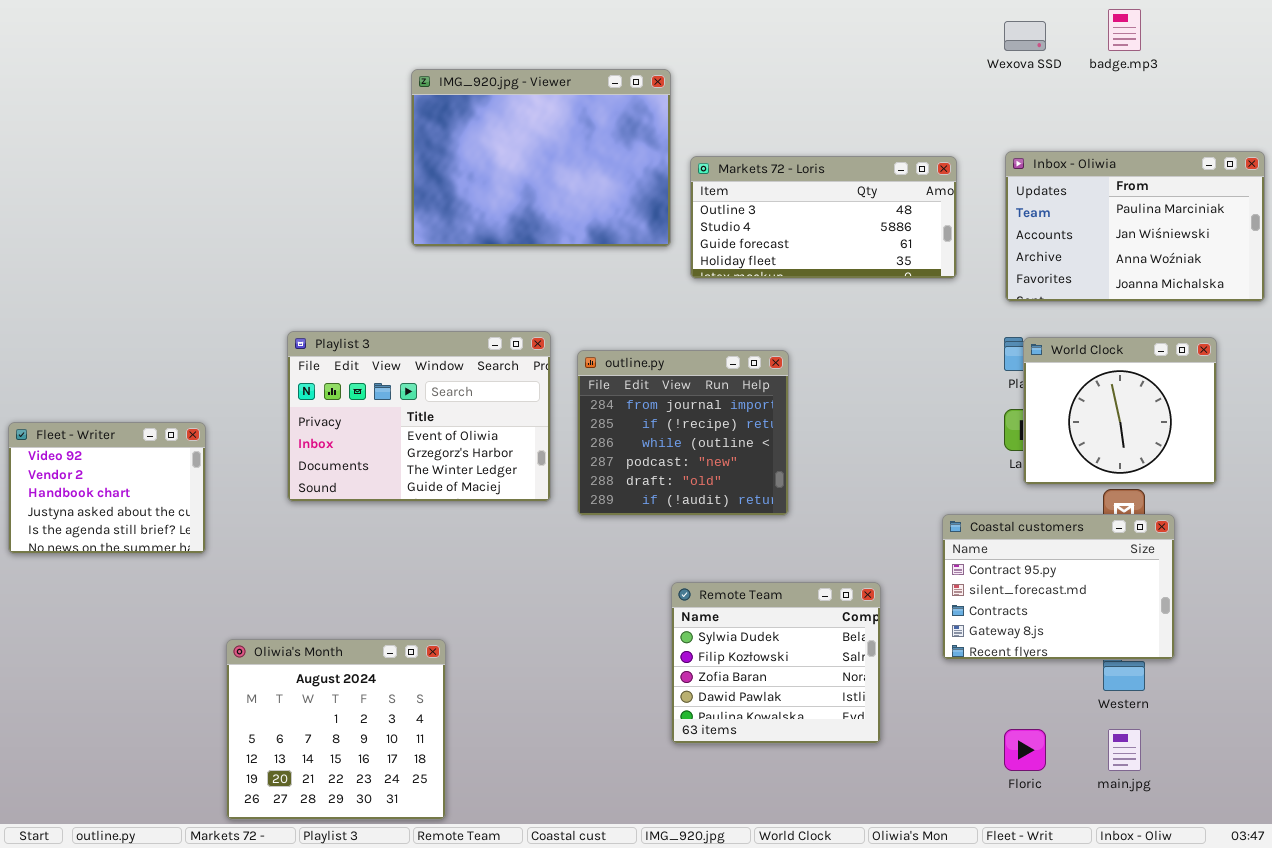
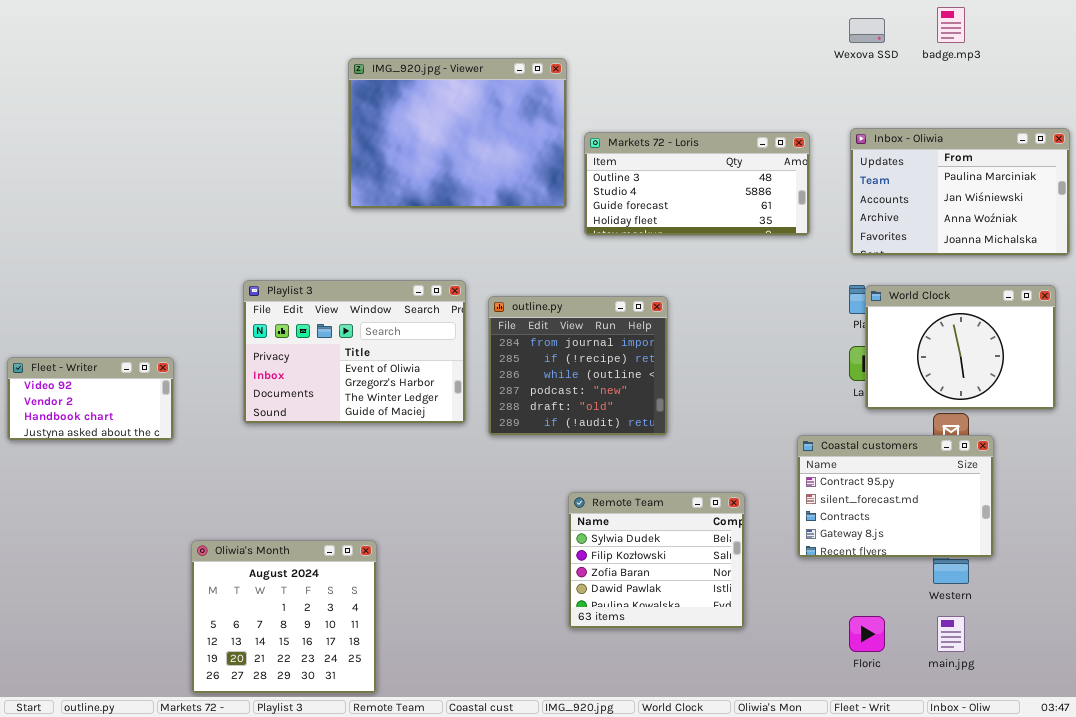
World Clock: [1023,337,1217,485] -> [865,285,1056,410], resized
Fleet - Writer: [8,422,206,554] -> [7,357,174,441], resized

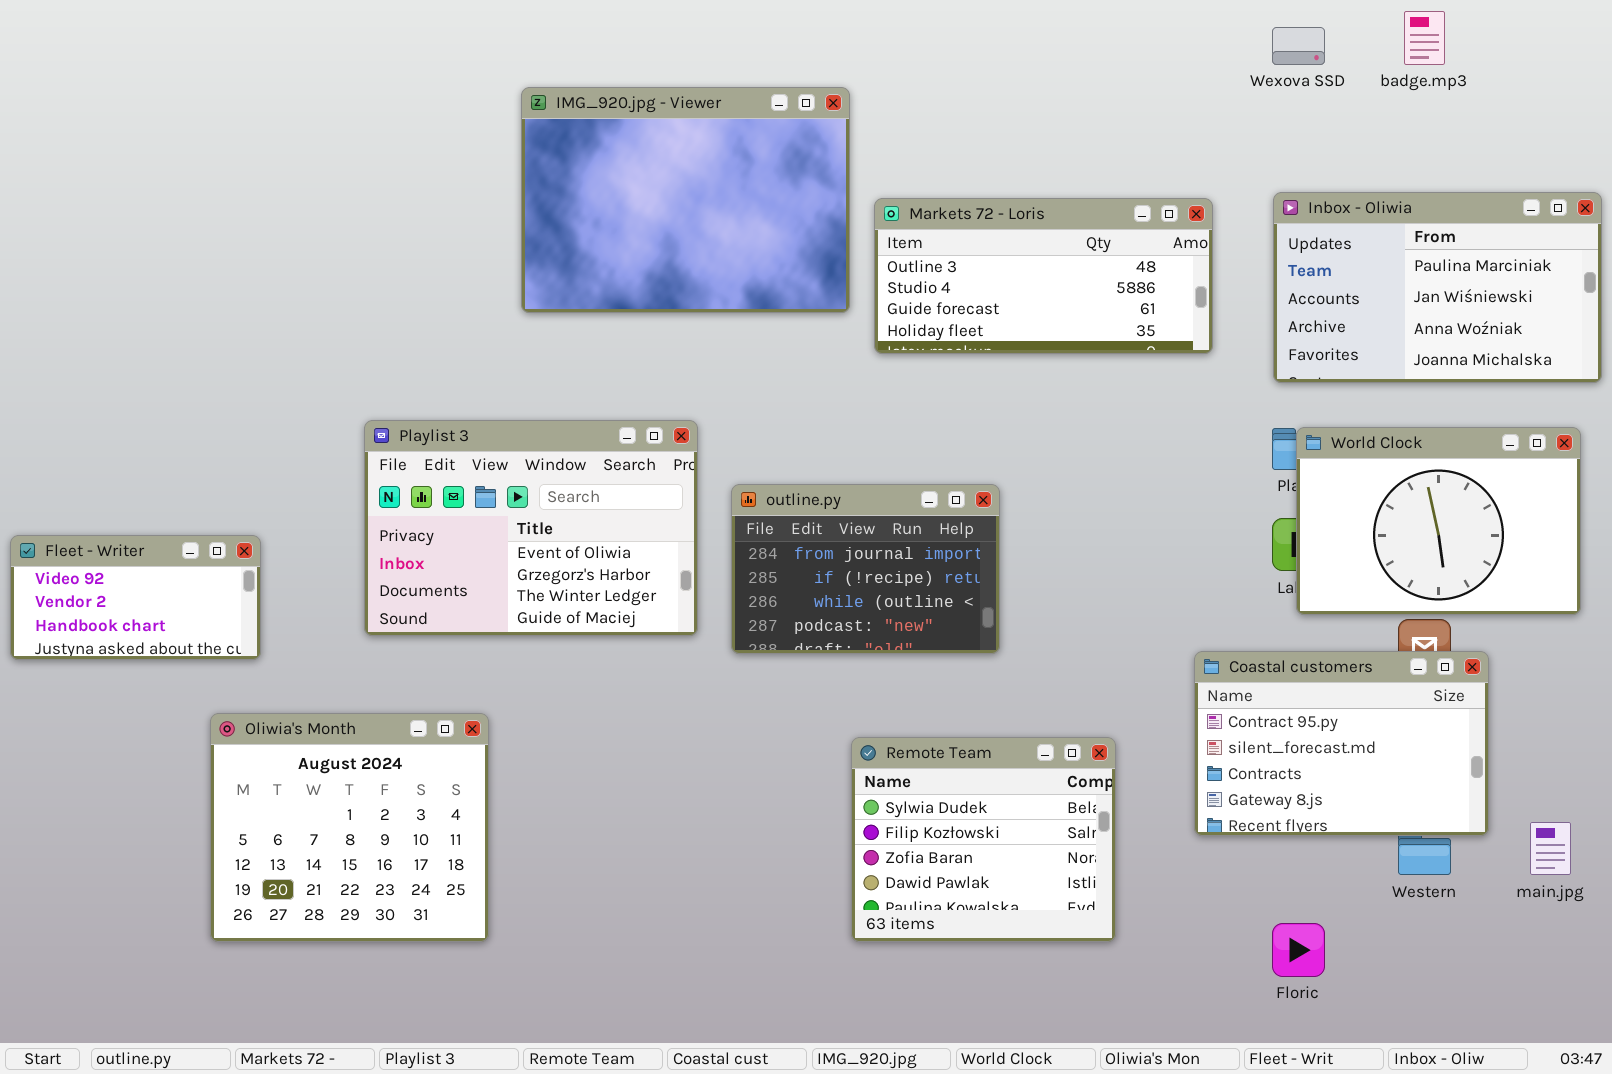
outline.py: [488,296,668,436] -> [731,484,1000,654], resized
Oliwia's Month: [191,540,377,694] -> [210,713,489,942], moved
main.jpg: [937,616,965,652] -> [1530,822,1571,875], moved

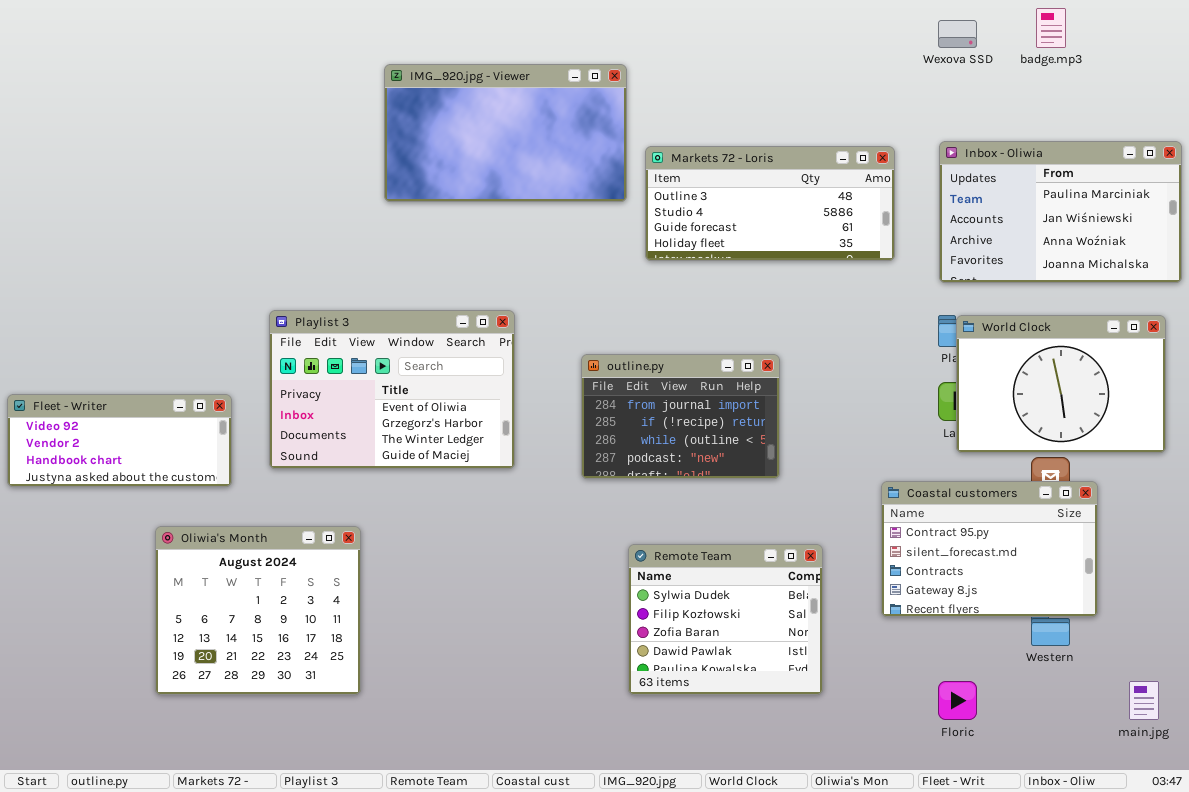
IMG_920.jpg - Viewer: [521,87,850,313] -> [384,64,627,202], resized
outline.py: [731,484,1000,654] -> [581,354,780,479], moved
Fleet - Writer: [10,535,261,660] -> [7,394,232,487], resized
main.jpg: [1530,822,1571,875] -> [1129,681,1159,720], moved

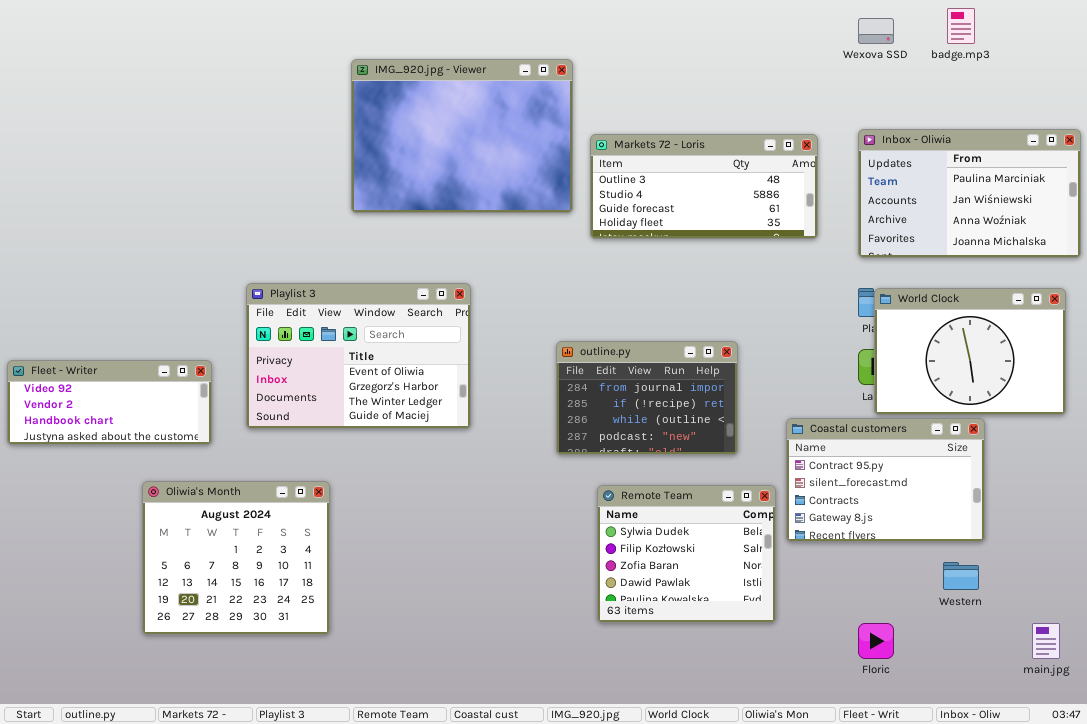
IMG_920.jpg - Viewer: [384,64,627,202] -> [351,59,573,213], resized
outline.py: [581,354,780,479] -> [556,341,738,455], moved
Coastal customers: [881,481,1098,617] -> [786,418,985,542], moved
Remote Team: [628,544,823,695] -> [597,485,776,623], moved

